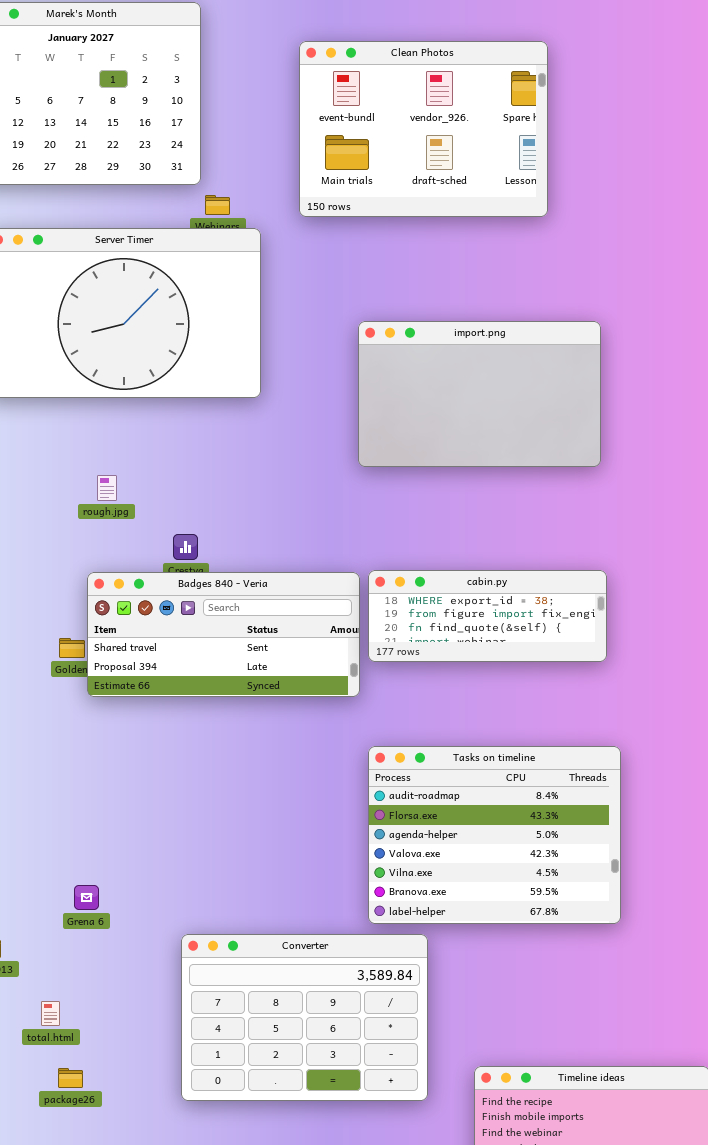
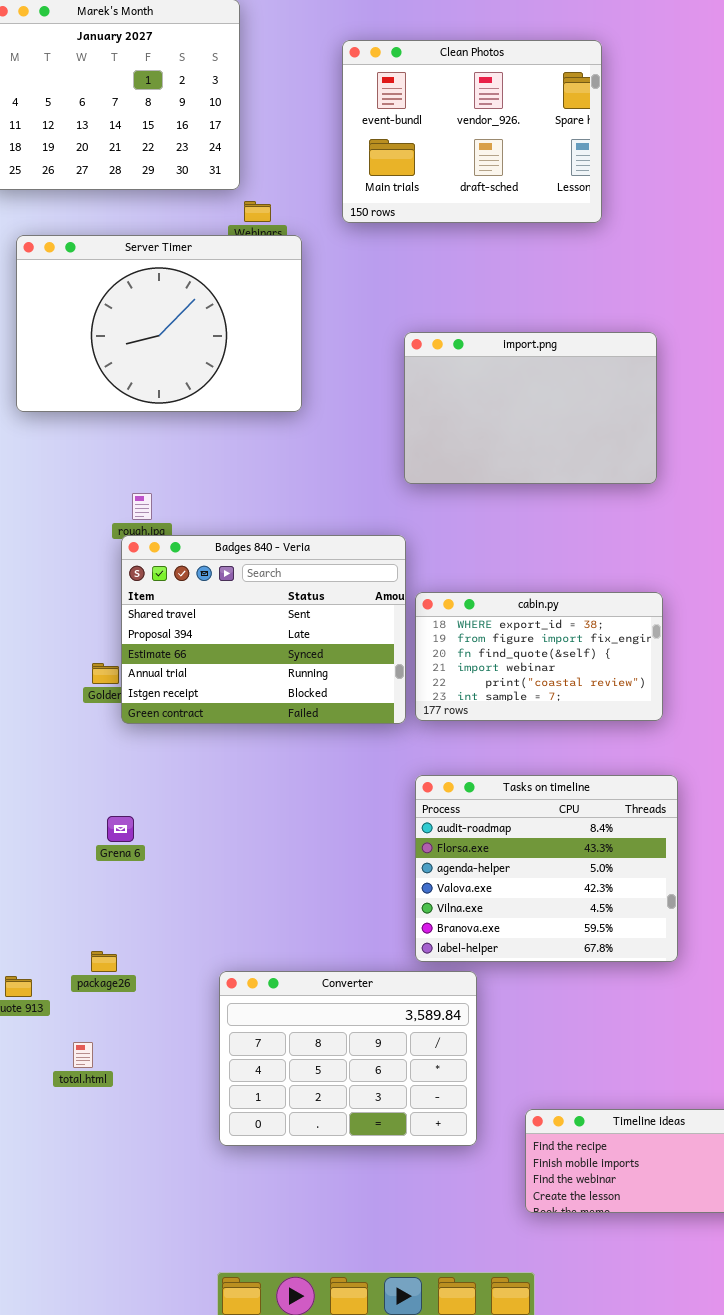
cabin.py: [368,570,607,662] -> [415,592,663,721], resized
Badges 840 - Veria: [87,572,360,697] -> [121,535,406,724], resized
Grena 6: [74,885,99,910] -> [107,816,134,842], moved
package26: [58,1068,83,1088] -> [91,951,117,972], moved

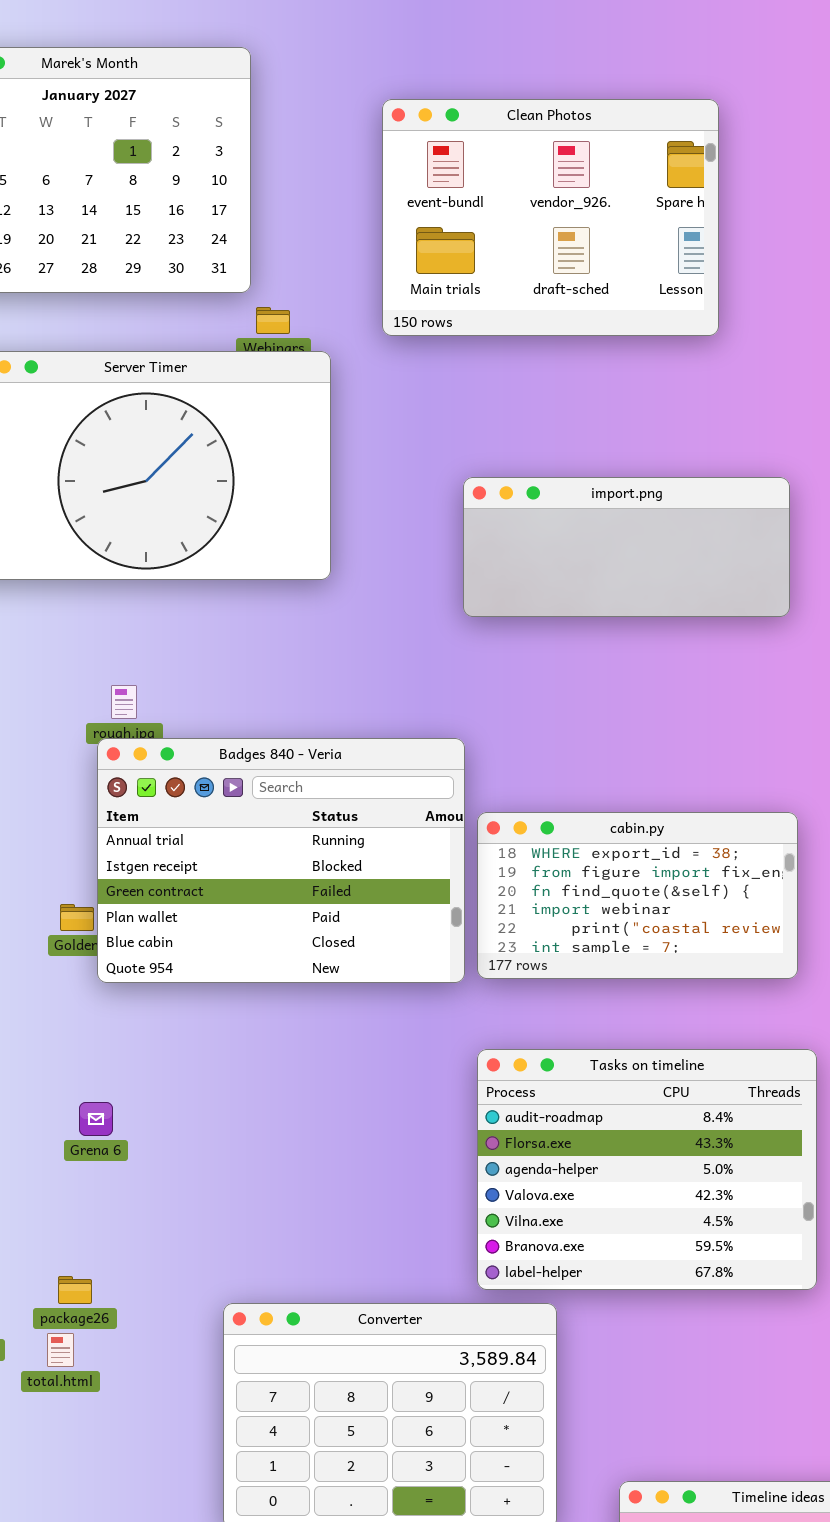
import.png: [404,332,657,484] -> [463,477,790,617], resized
Badges 840 - Veria: [121,535,406,724] -> [97,738,465,983], scrolled down 3 rows
total.html: [73,1042,93,1068] -> [47,1333,74,1367], moved

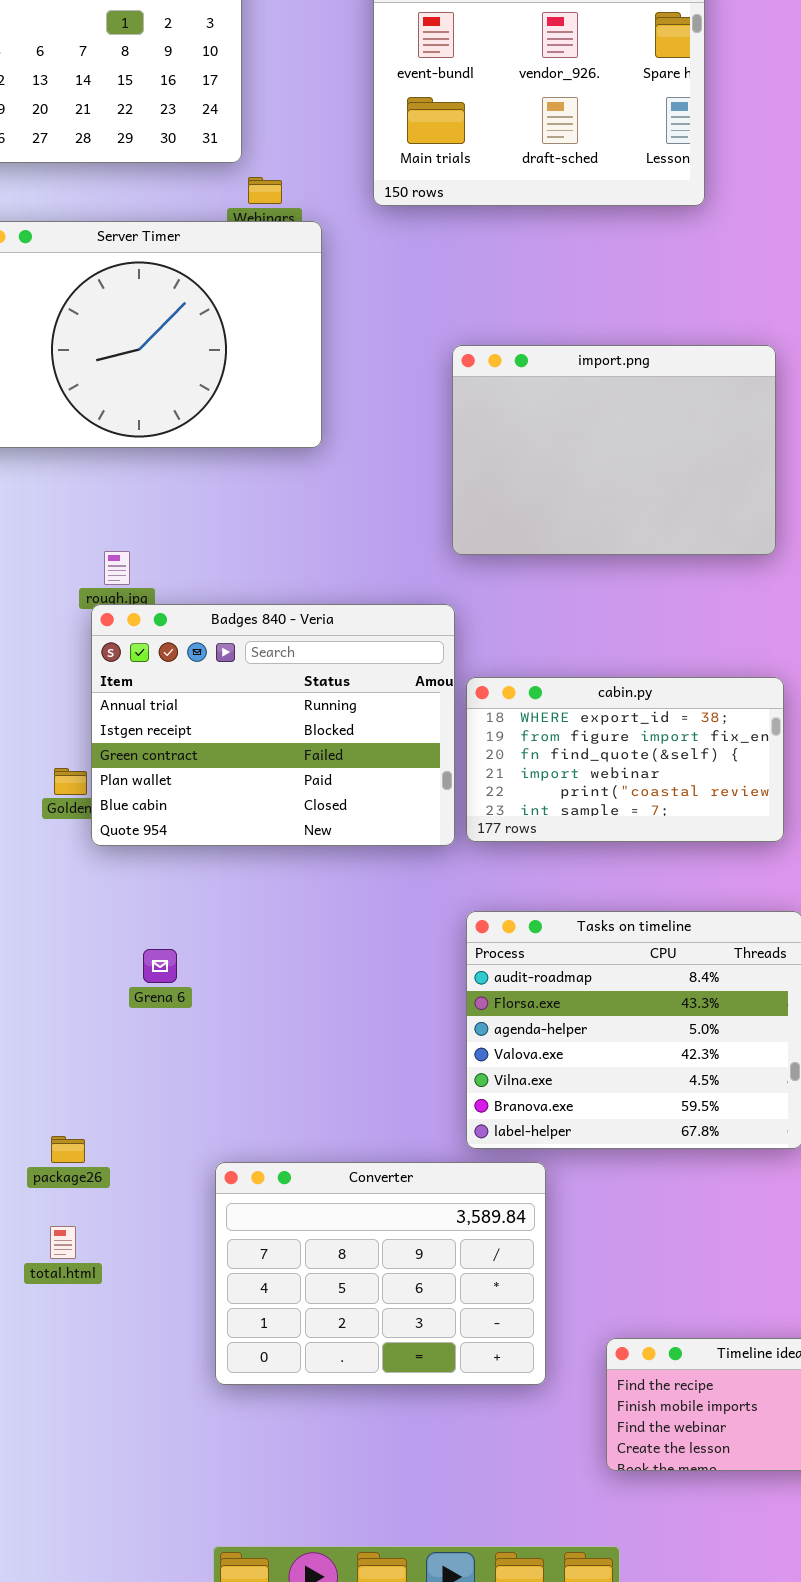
import.png: [463,477,790,617] -> [452,345,776,555], resized
Grena 6: [79,1102,113,1136] -> [143,949,177,983], moved
total.html: [47,1333,74,1367] -> [50,1226,76,1259], moved

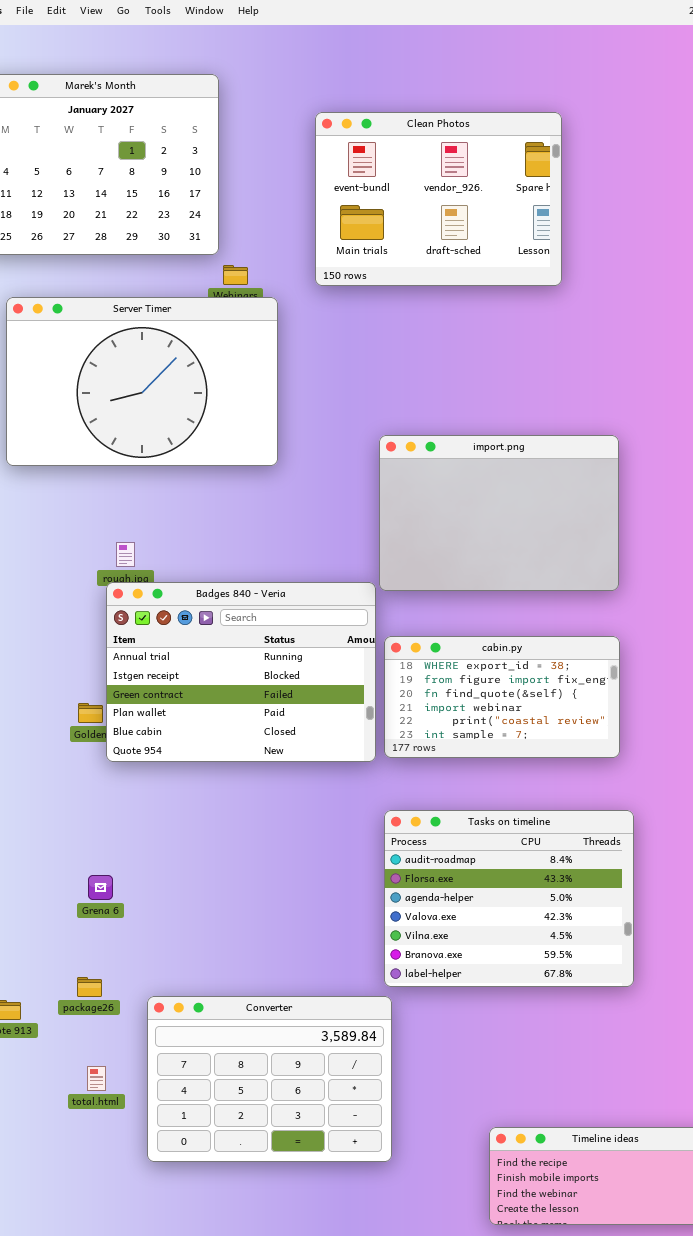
import.png: [452,345,776,555] -> [379,435,619,591], moved
Grena 6: [143,949,177,983] -> [88,875,113,900], moved
Converter: [215,1162,546,1385] -> [147,996,392,1162], moved
total.html: [50,1226,76,1259] -> [87,1066,106,1091], moved

